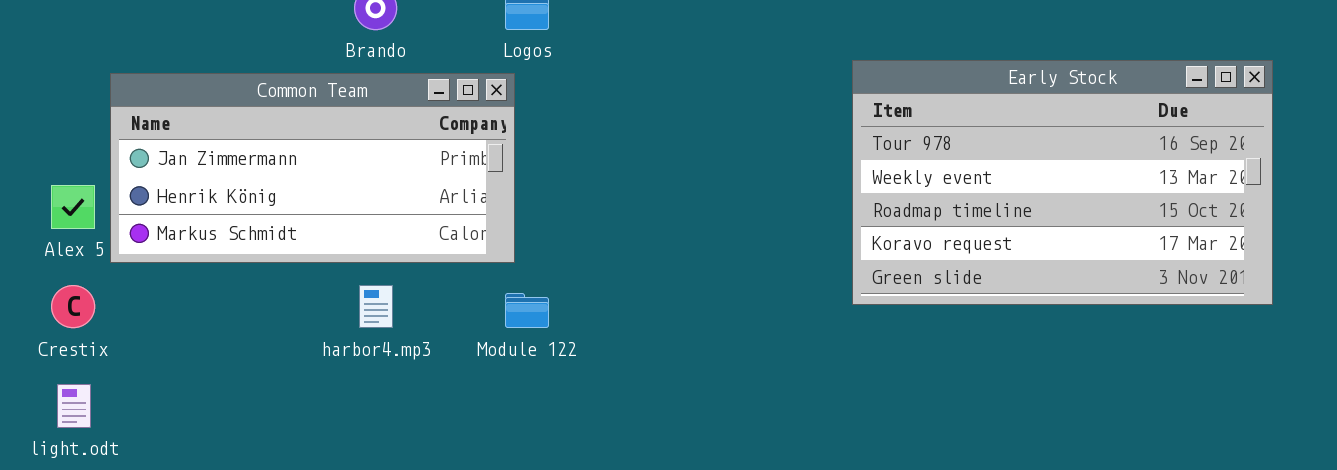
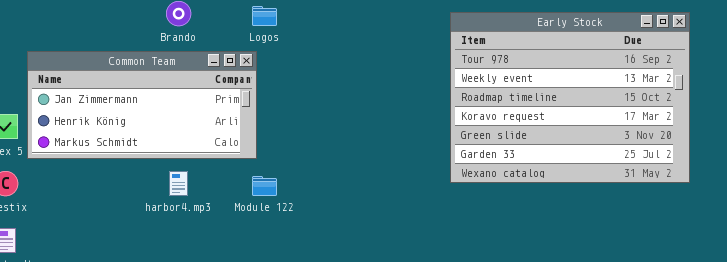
Early Stock: [852,60,1273,305] -> [450,12,690,183], resized

